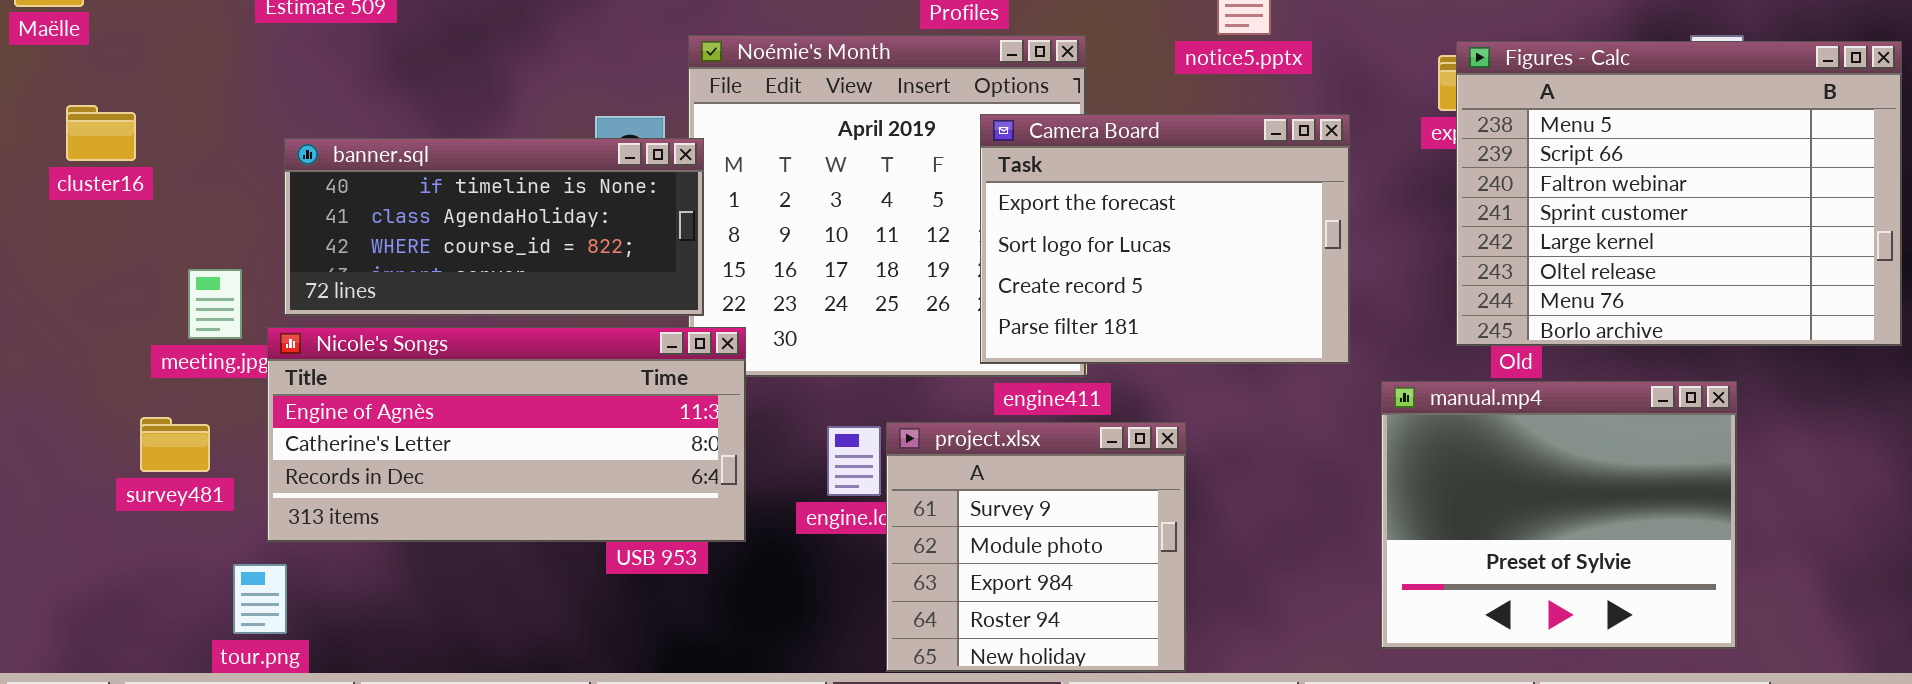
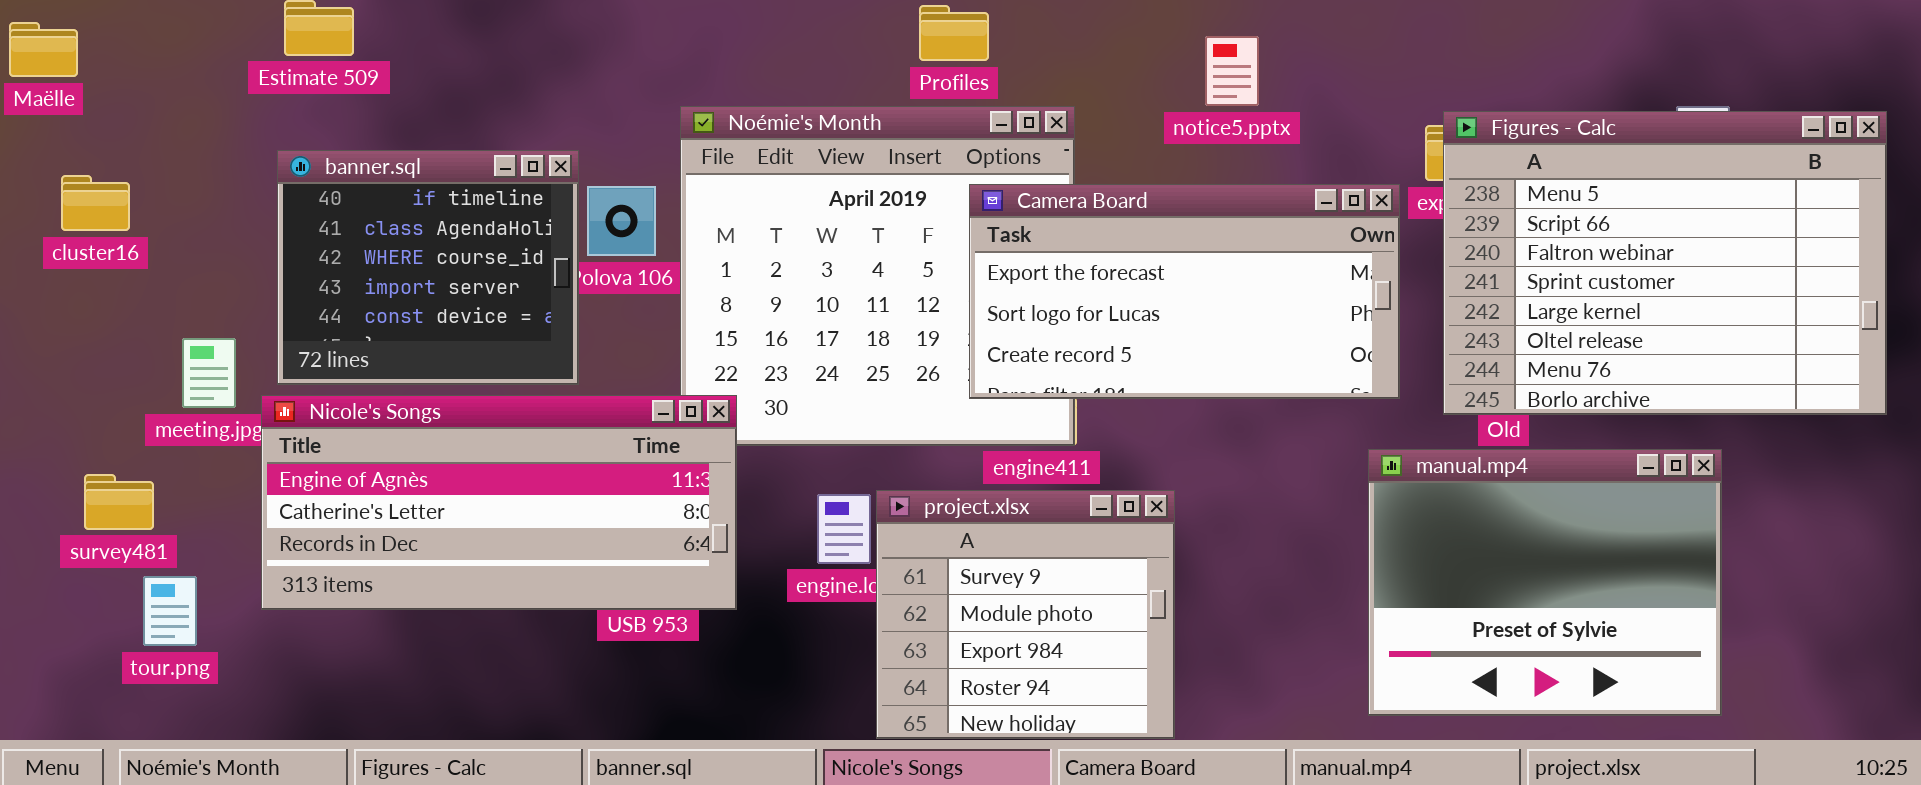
Camera Board: [980,114,1350,364] -> [969,184,1400,399], resized
banner.sql: [284,138,704,316] -> [277,150,579,385], resized
survey481: [140,417,210,472] -> [84,474,154,530], moved
tour.png: [233,564,287,634] -> [143,576,197,646], moved

